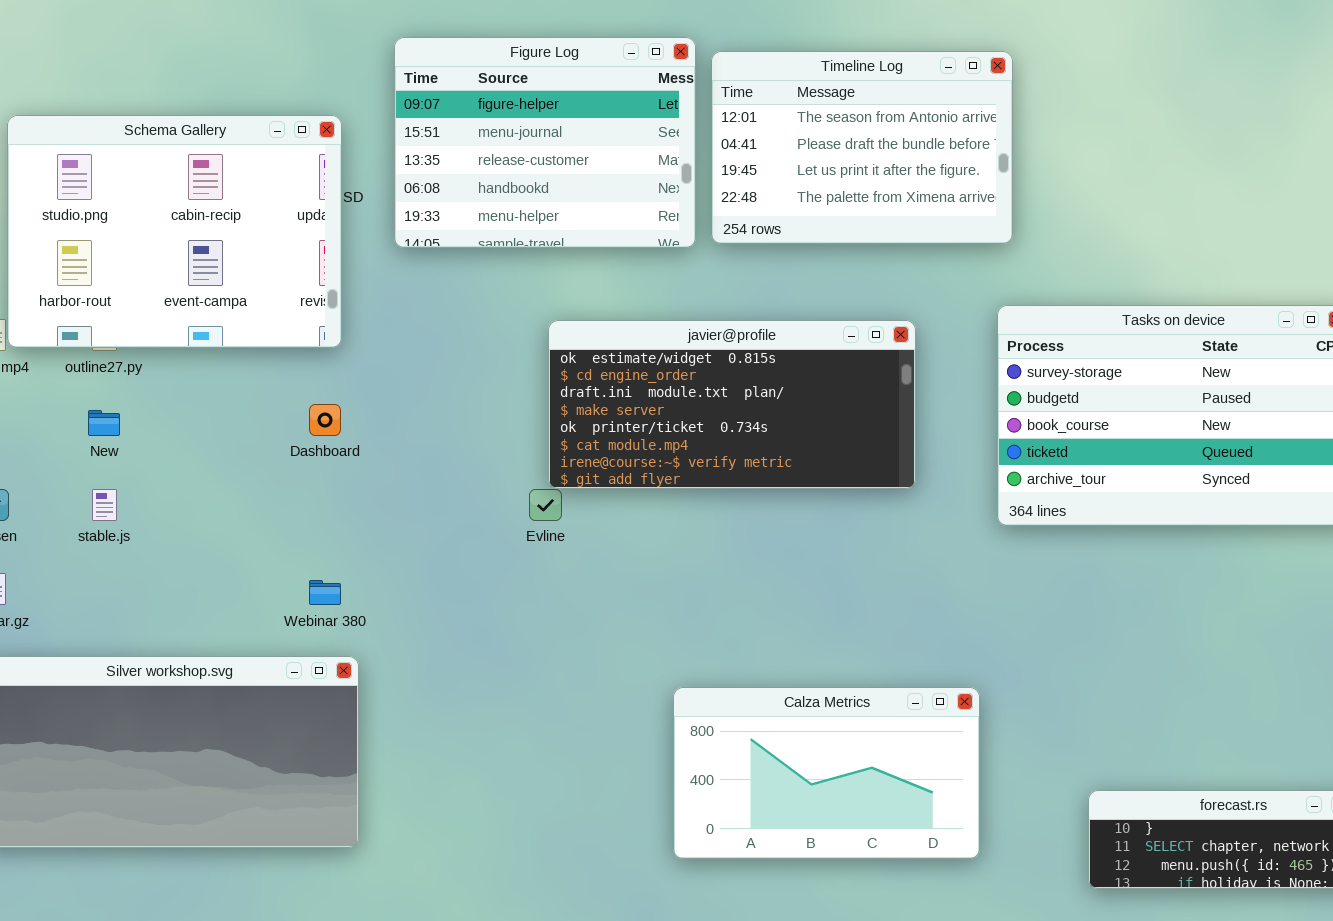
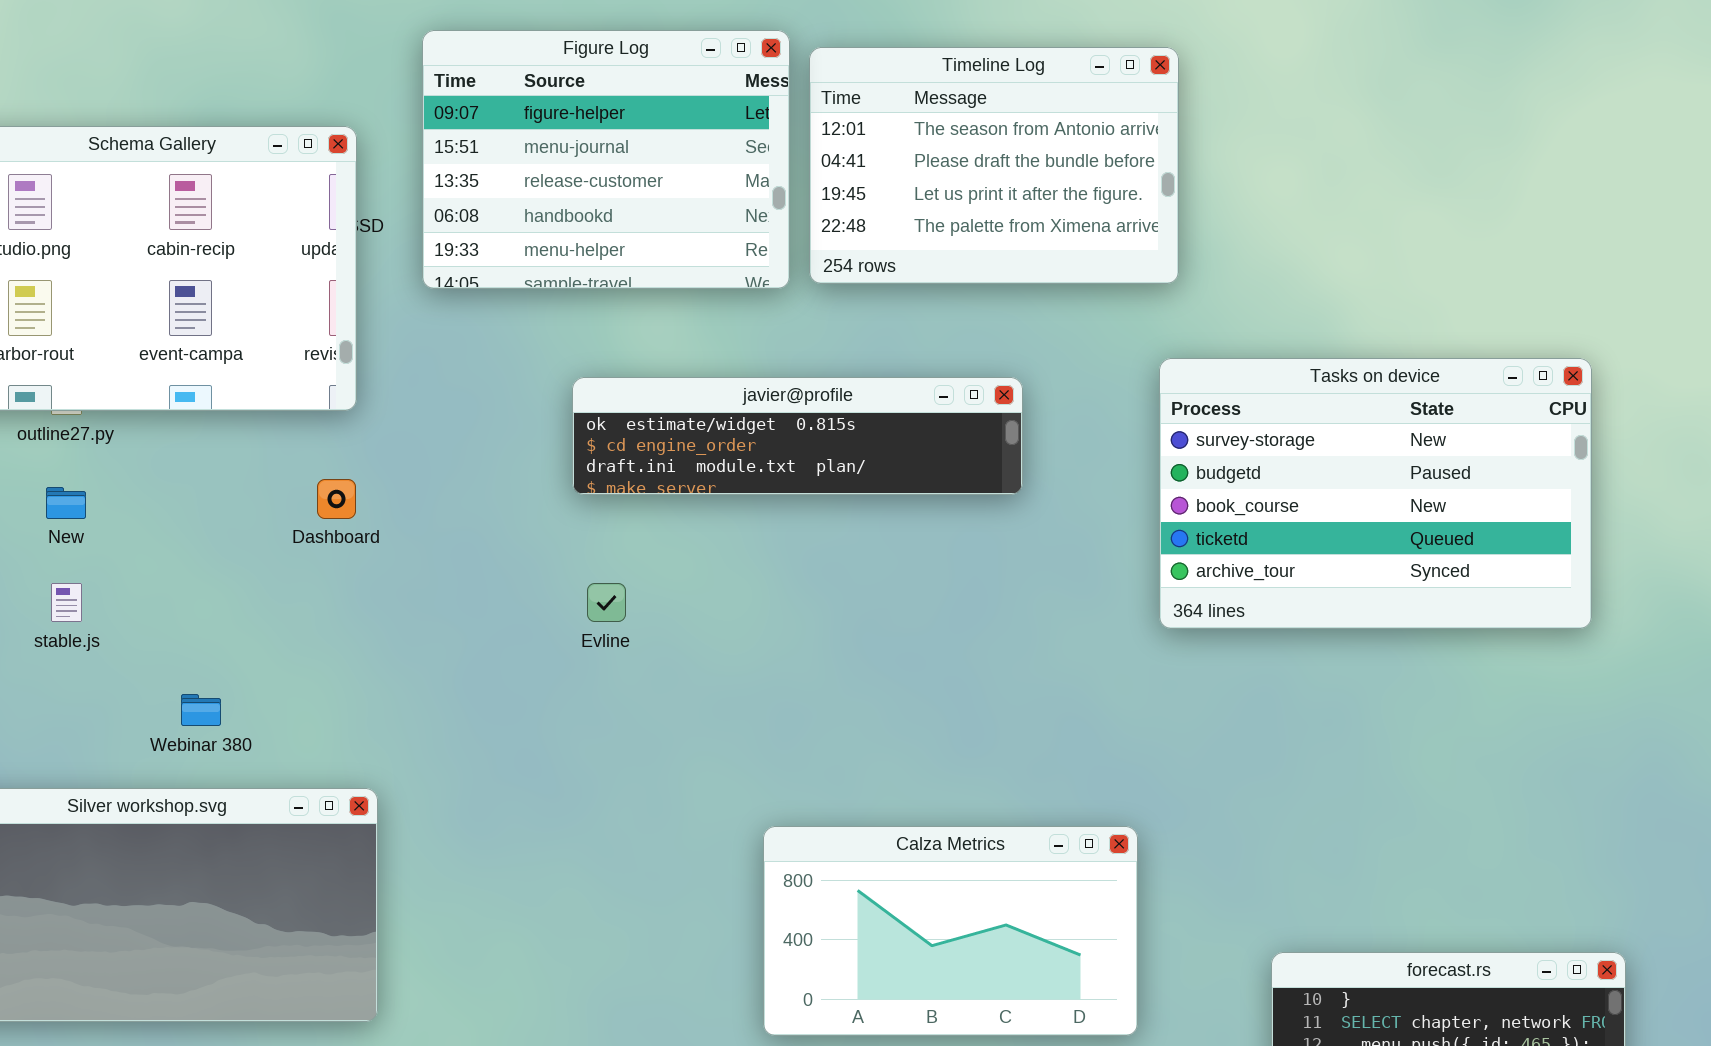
javier@profile: [548,320,916,489] -> [572,377,1023,495], moved, resized
Webinar 380: [309,580,341,605] -> [181,694,221,726], moved

